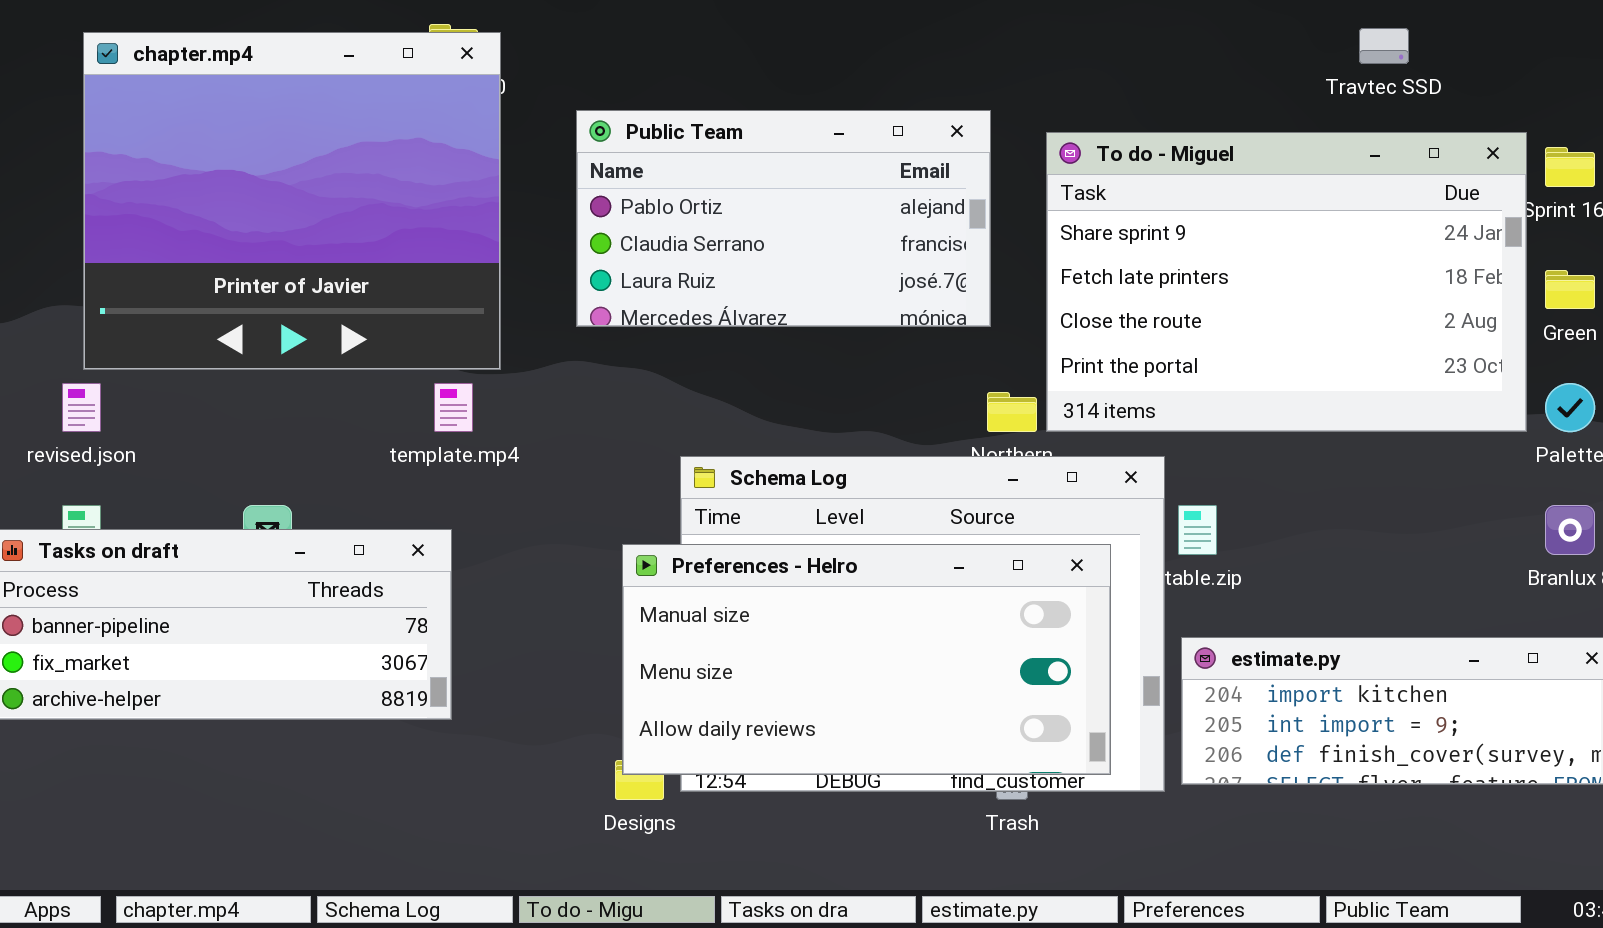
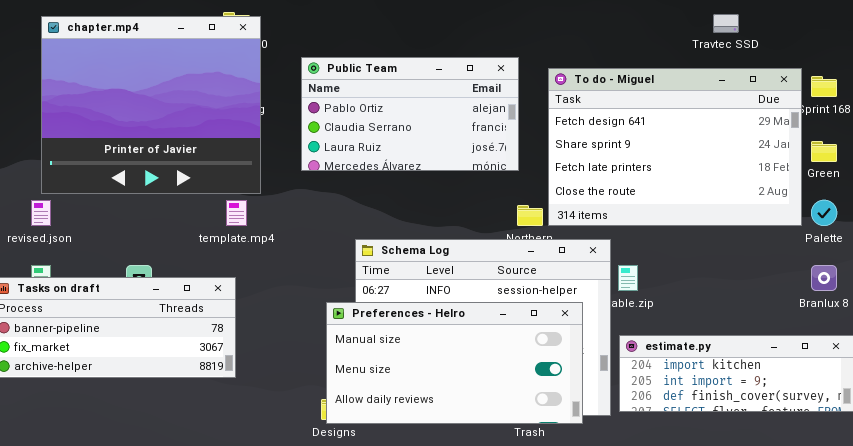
To do - Miguel: [1046,132,1527,432] -> [548,68,802,226], scrolled up 1 row
Preferences - Helro: [622,544,1111,775] -> [326,302,583,424], moved

